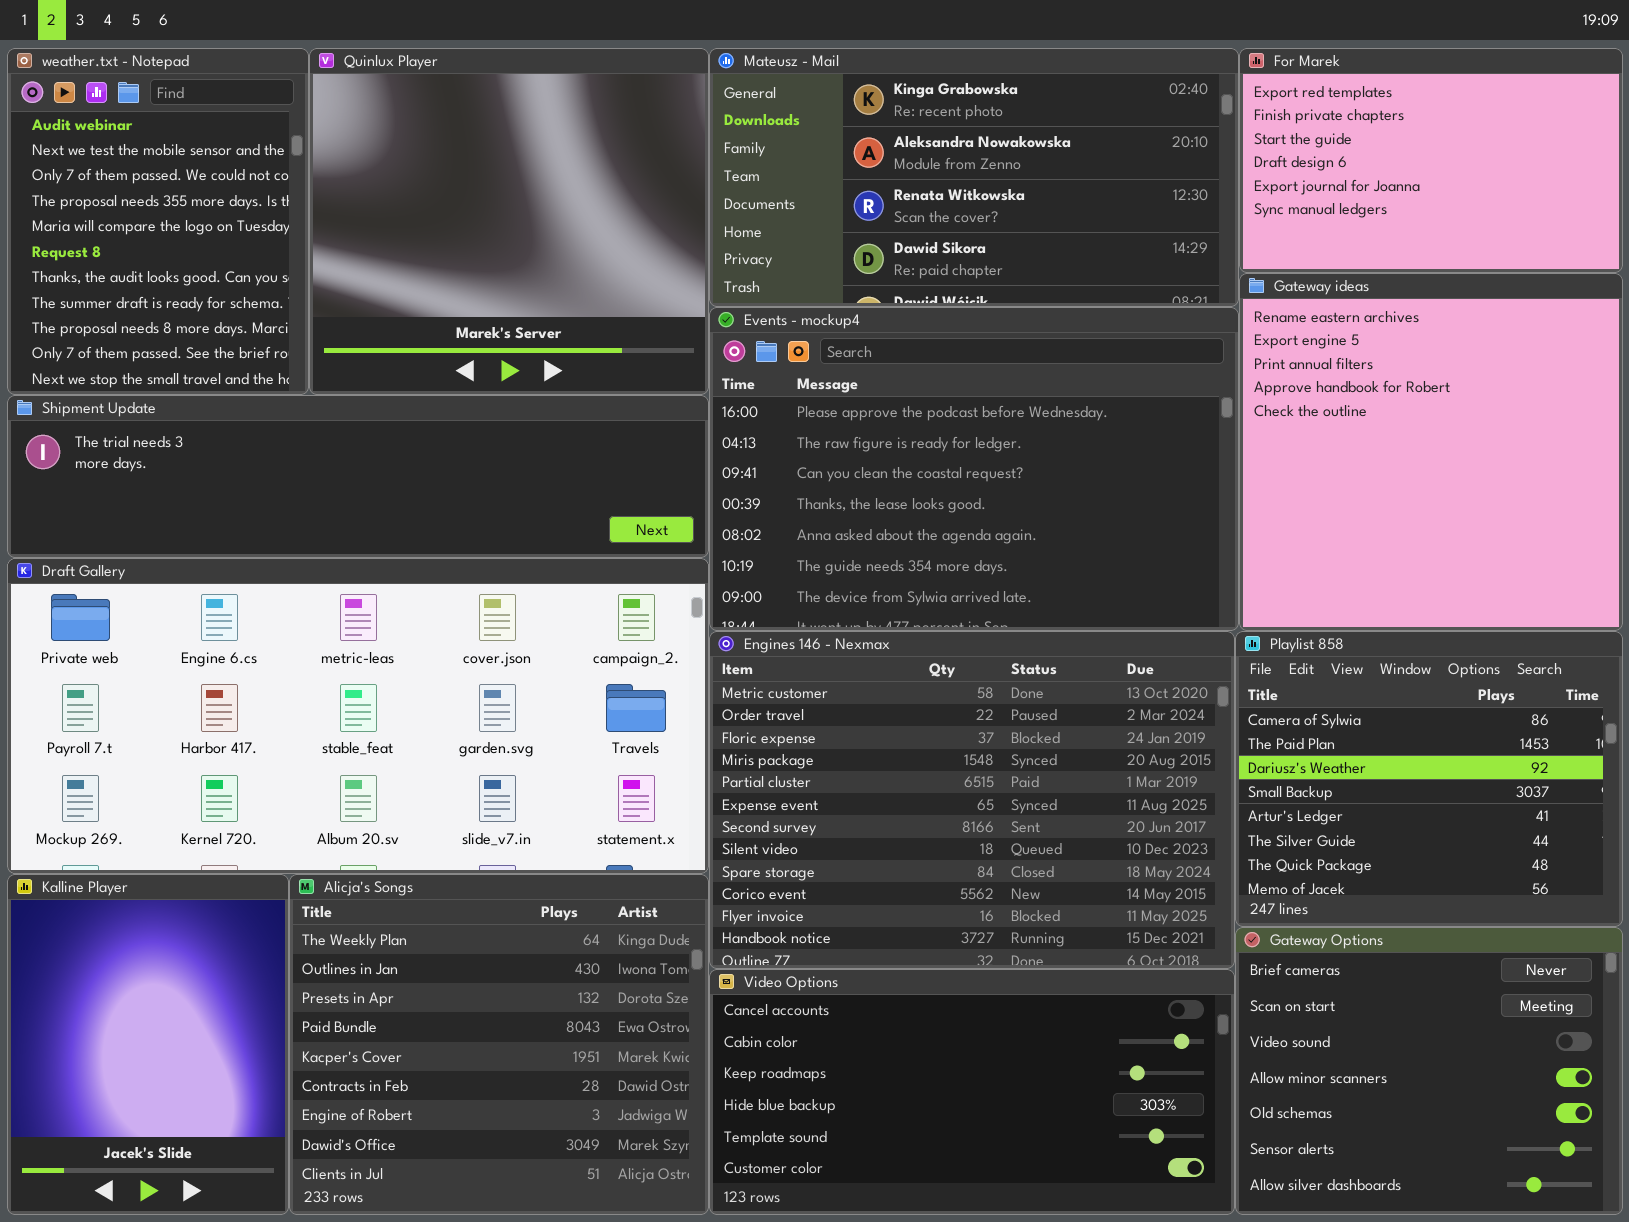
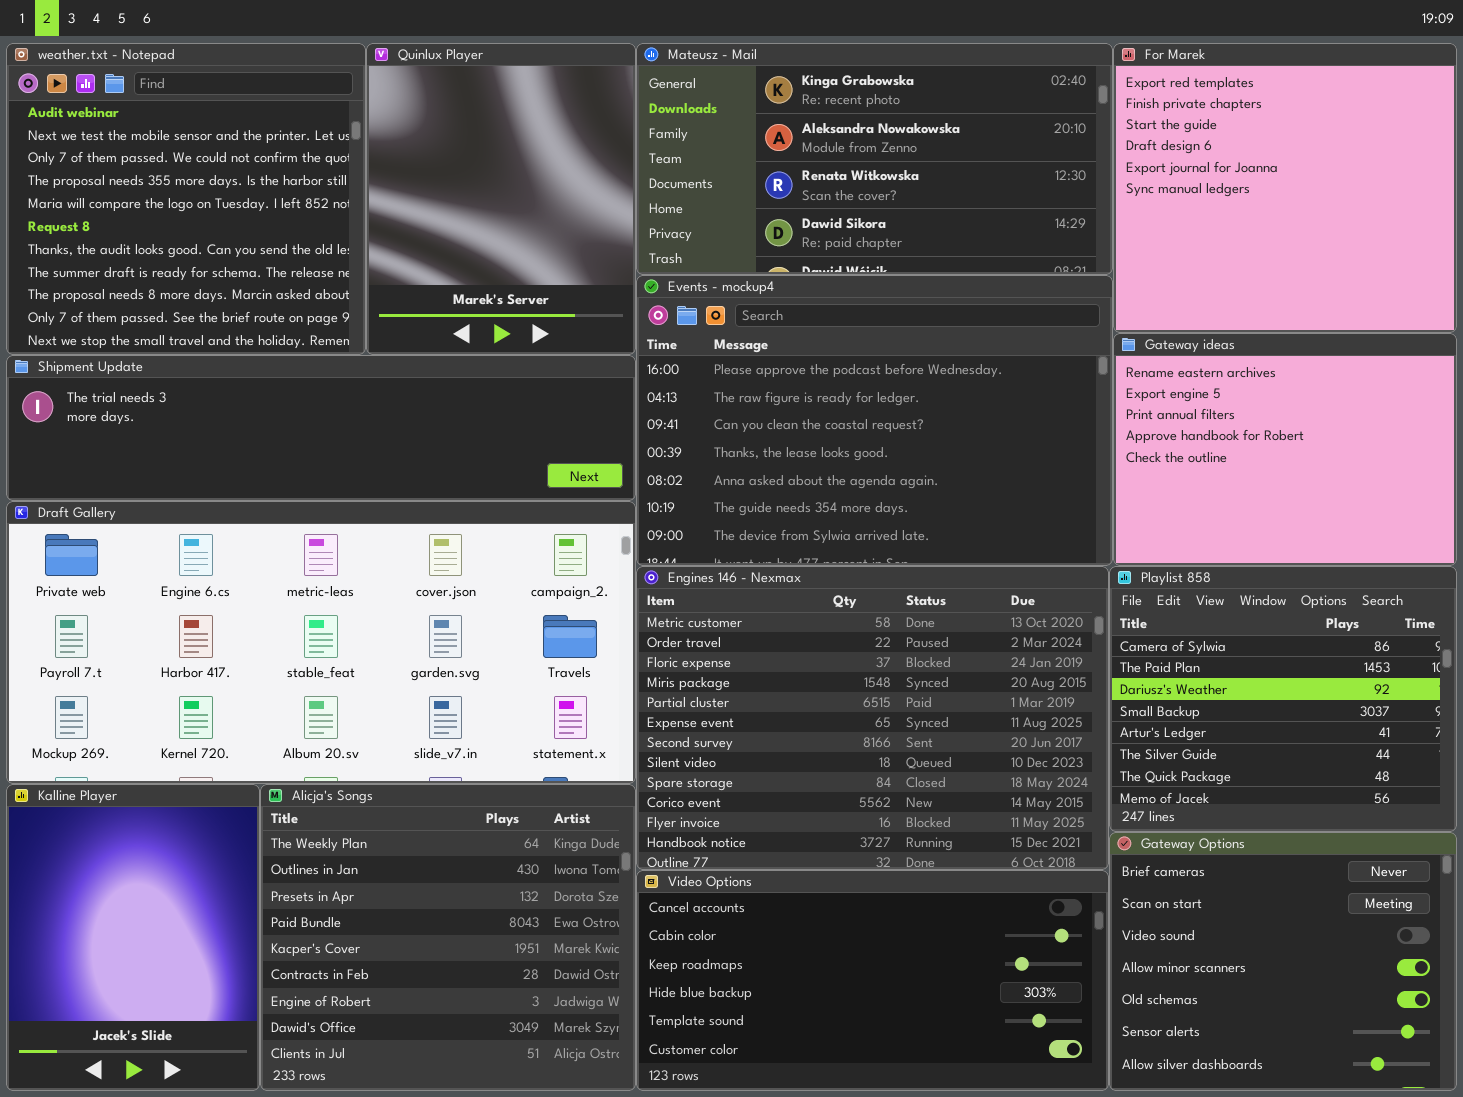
weather.txt - Notepad: [7,48,309,395] -> [6,43,366,355], resized
Quinlux Player: [309,48,709,395] -> [366,43,636,355], resized
For Marek: [1239,48,1623,273] -> [1113,43,1457,333], resized
Gateway ideas: [1239,273,1623,631] -> [1113,333,1457,566], resized

